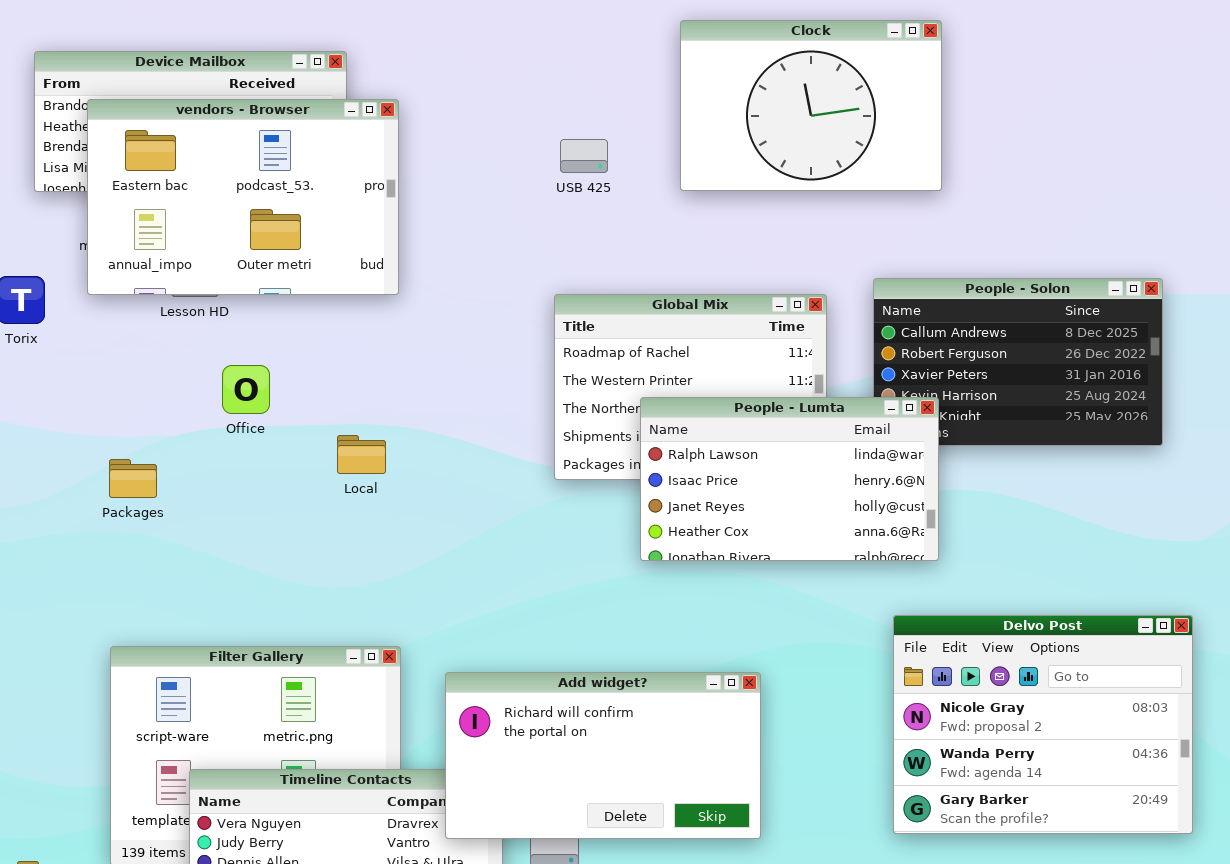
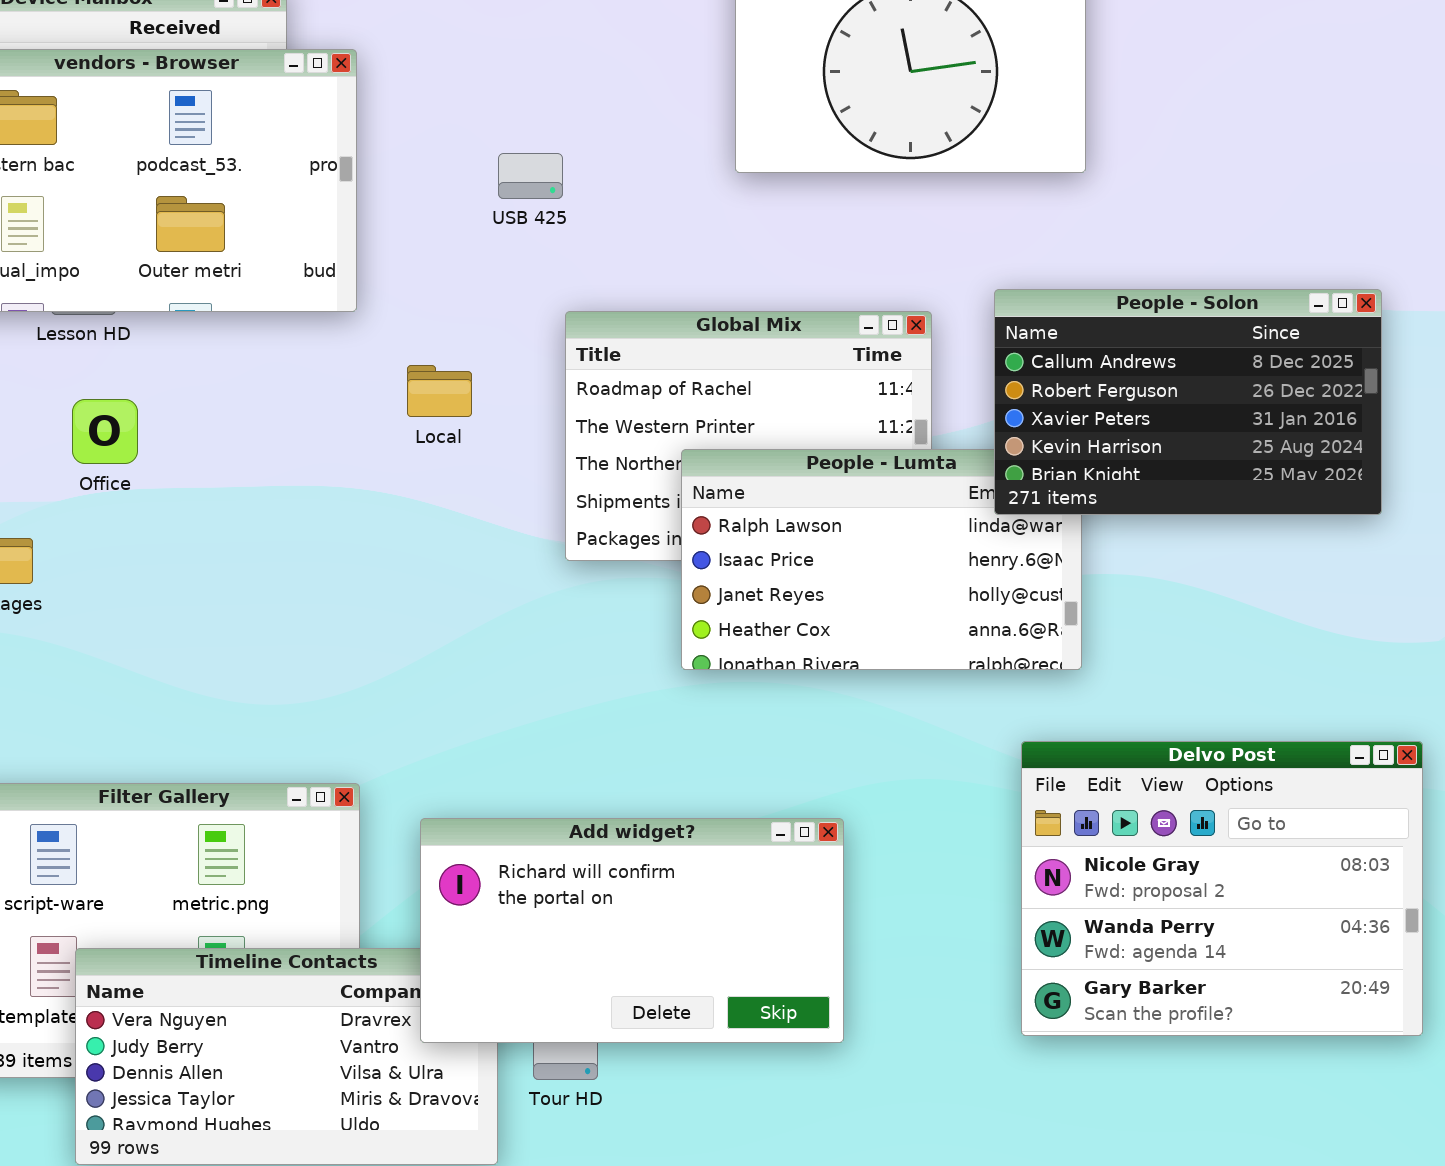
USB 425: [560,139,608,173] -> [498,153,563,199], moved
People - Solon: [873,278,1163,446] -> [994,289,1382,515], raised
Office: [222,365,270,414] -> [72,399,138,464], moved
Local: [337,435,386,474] -> [407,365,472,417], moved

